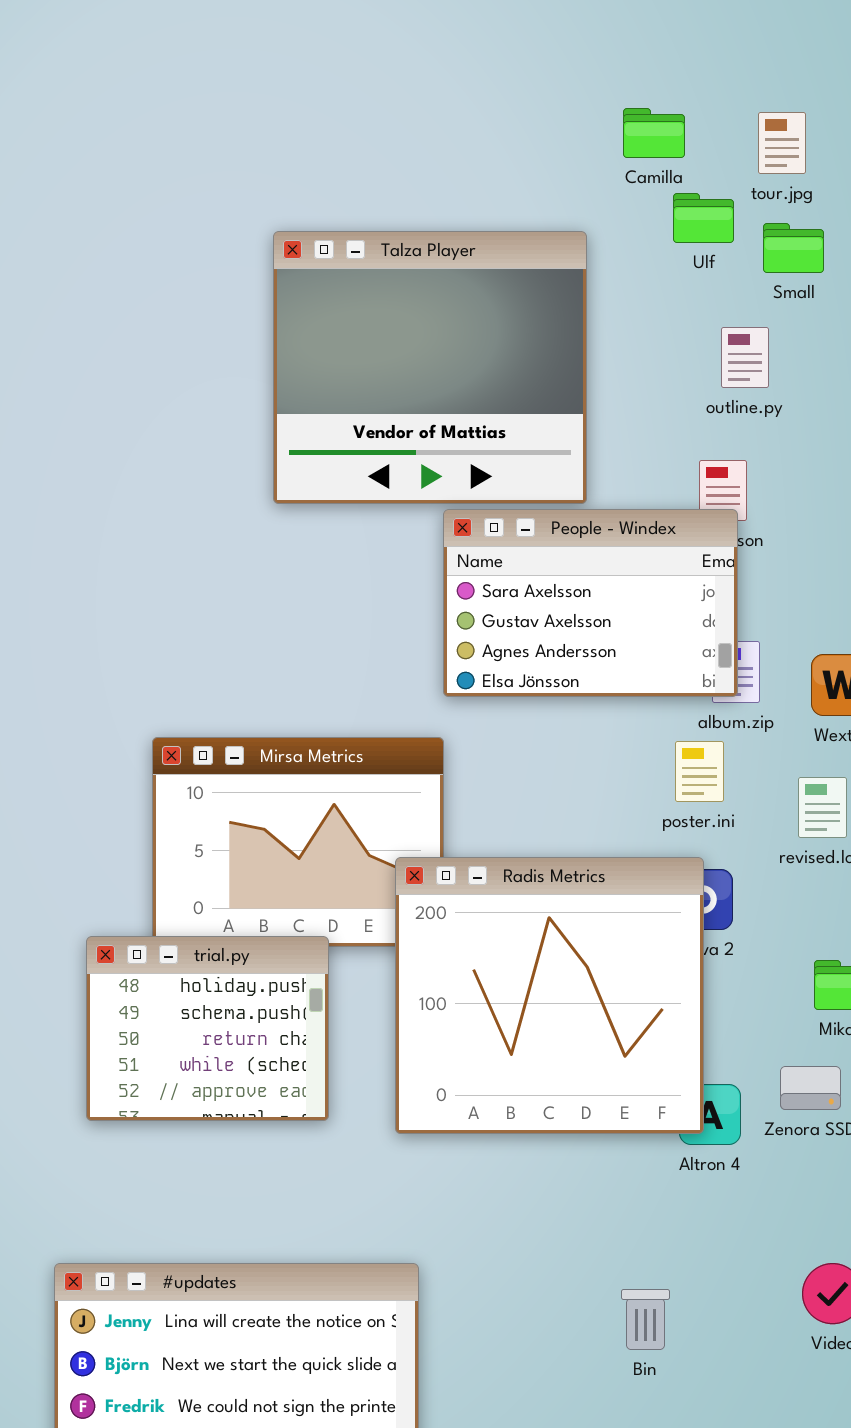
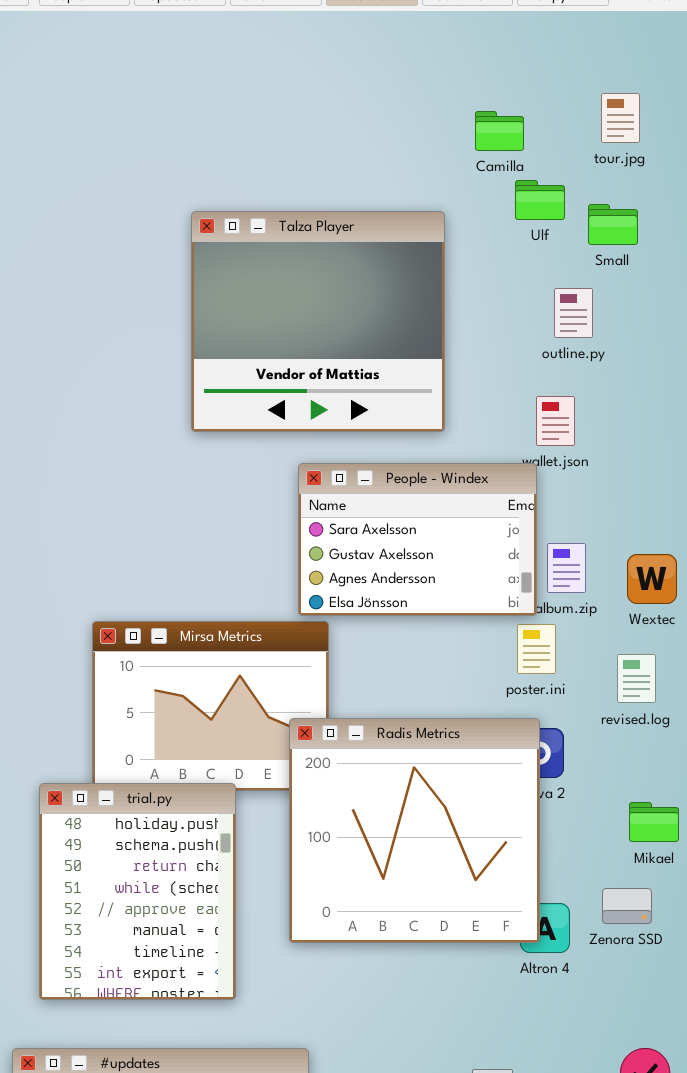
tour.jpg: [758,112,806,174] -> [601,93,640,143], moved
People - Windex: [443,509,738,697] -> [298,463,537,616], moved
trial.py: [86,936,329,1121] -> [39,783,236,1000], resized

